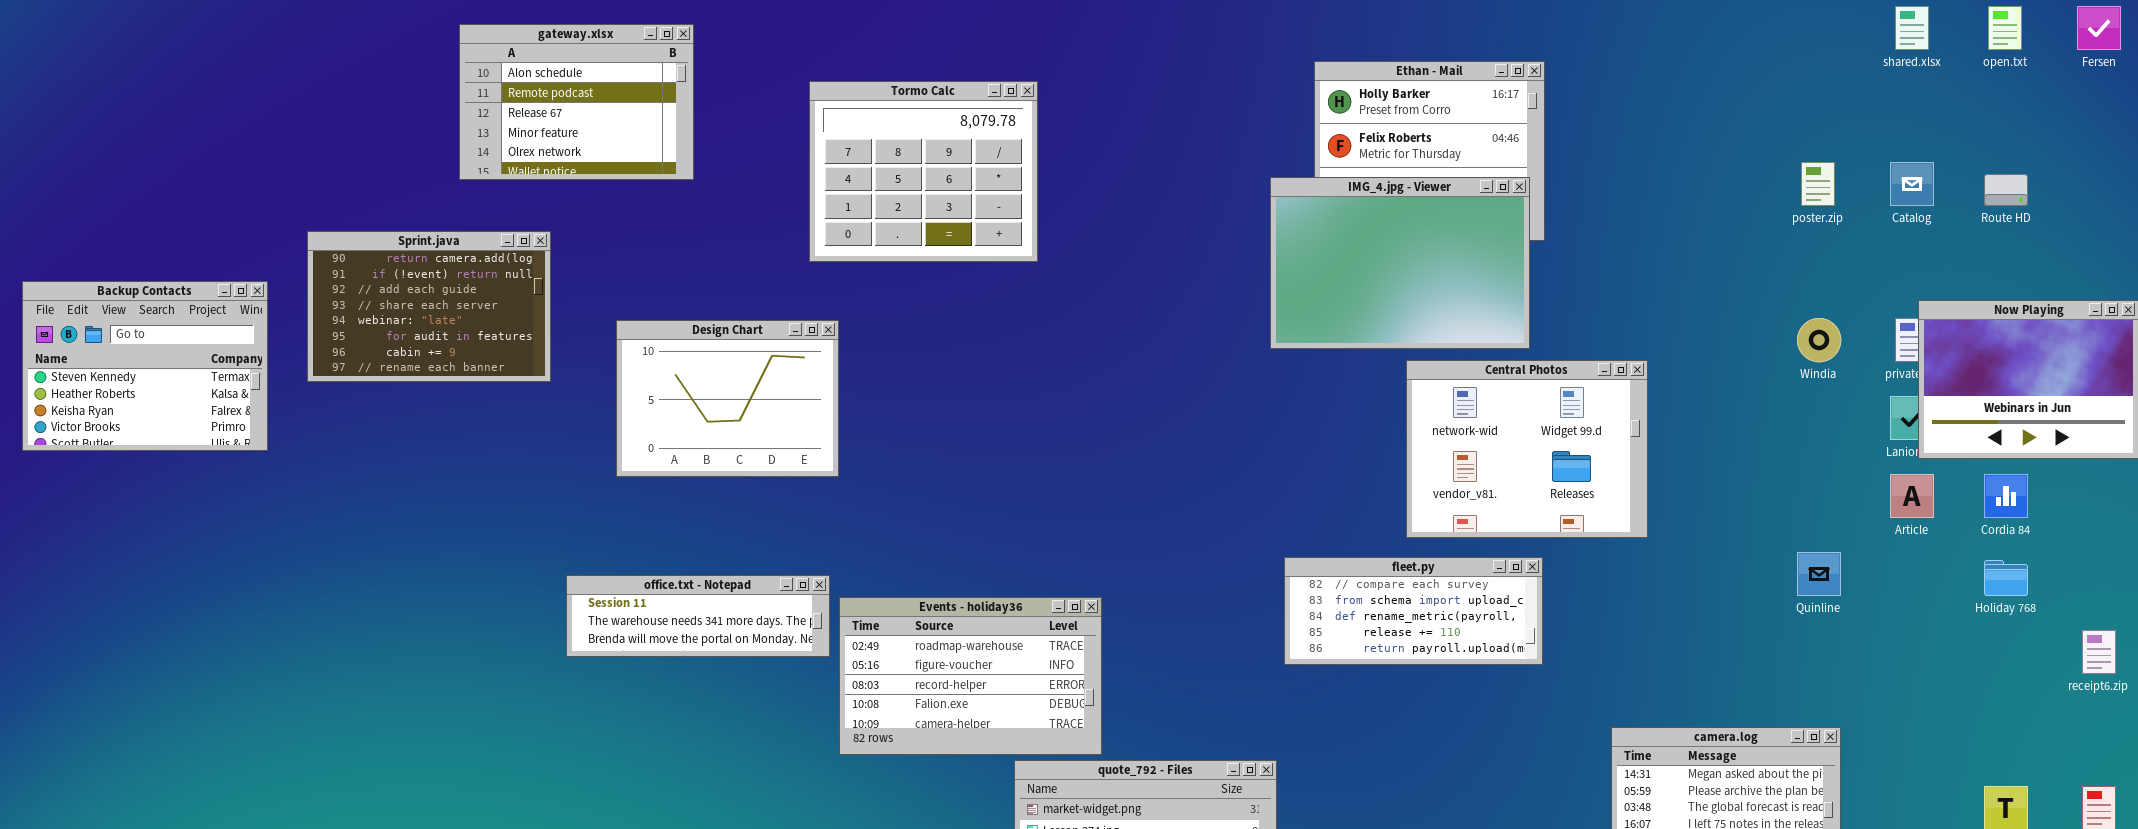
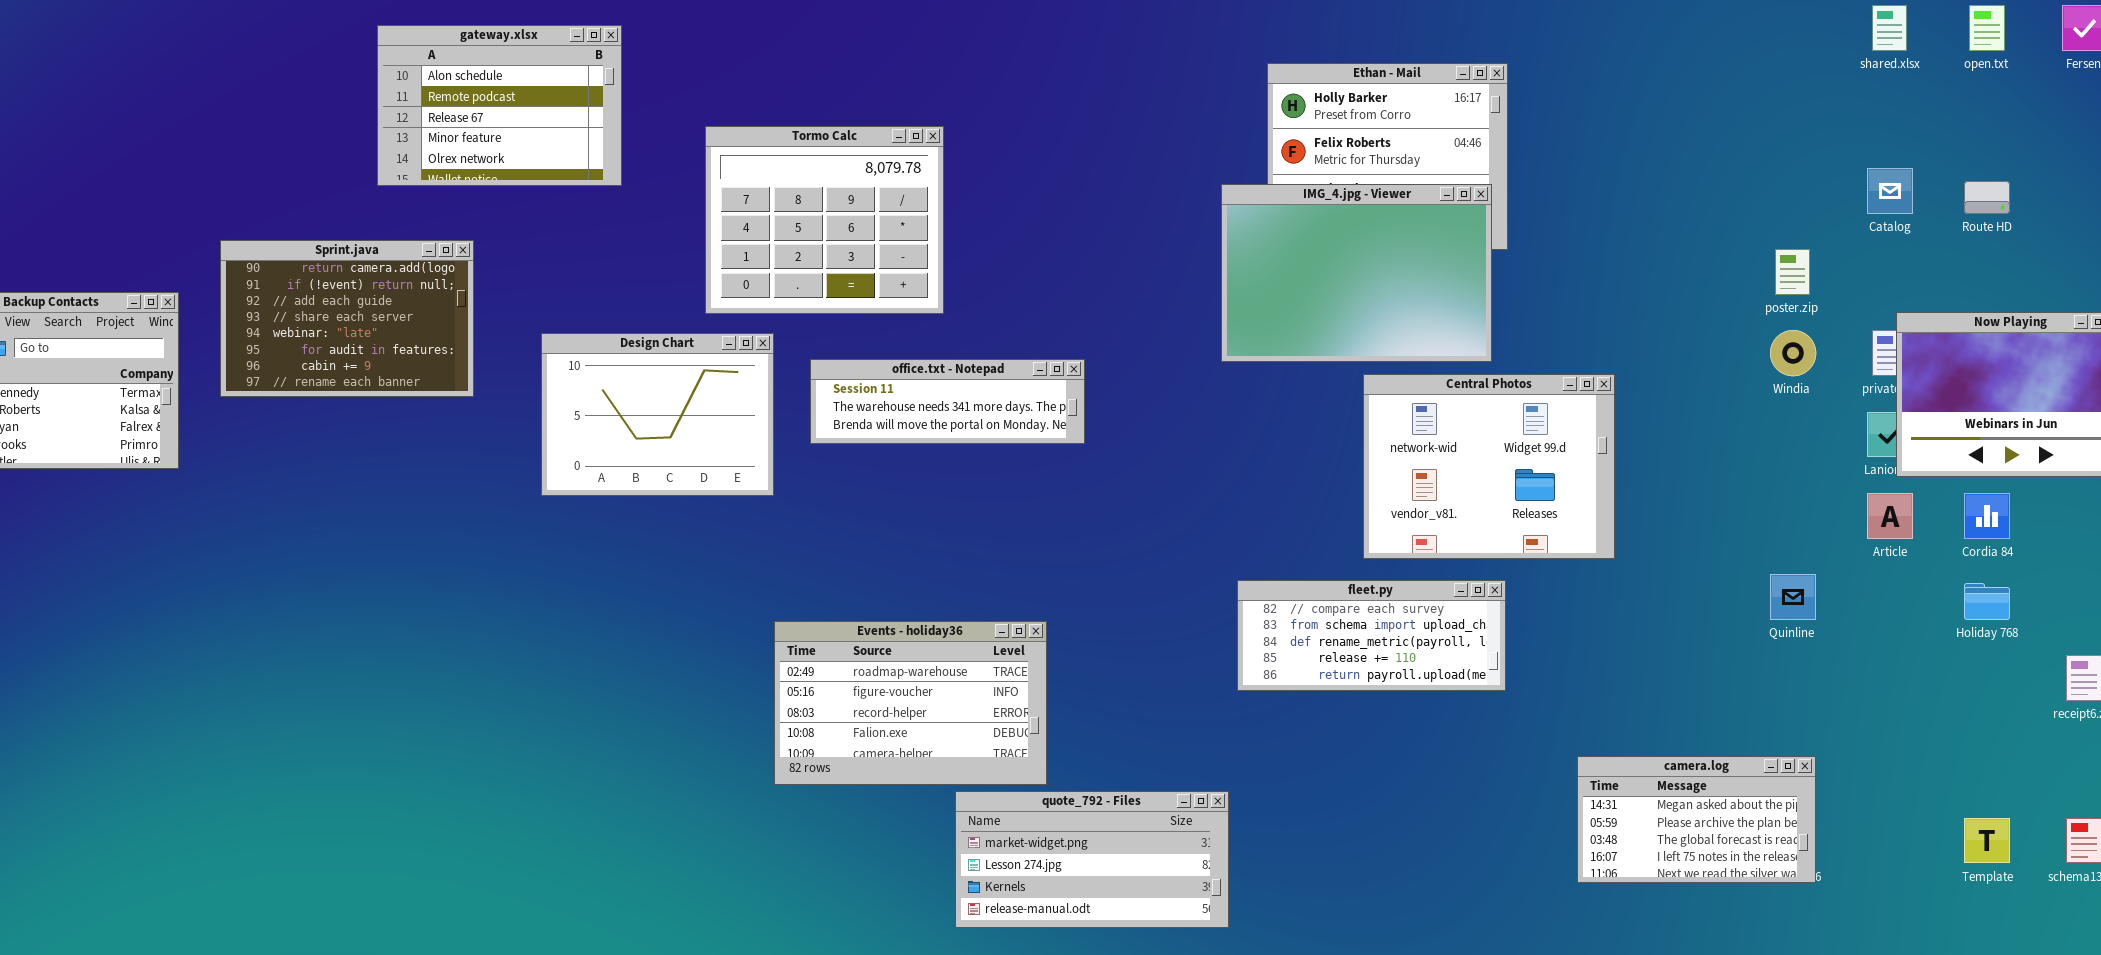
Tormo Calc: [809,81,1038,262] -> [705,126,944,314], moved
poster.zip: [1801,162,1835,206] -> [1775,249,1810,295], moved
office.txt - Notepad: [566,575,830,657] -> [810,359,1085,444], moved

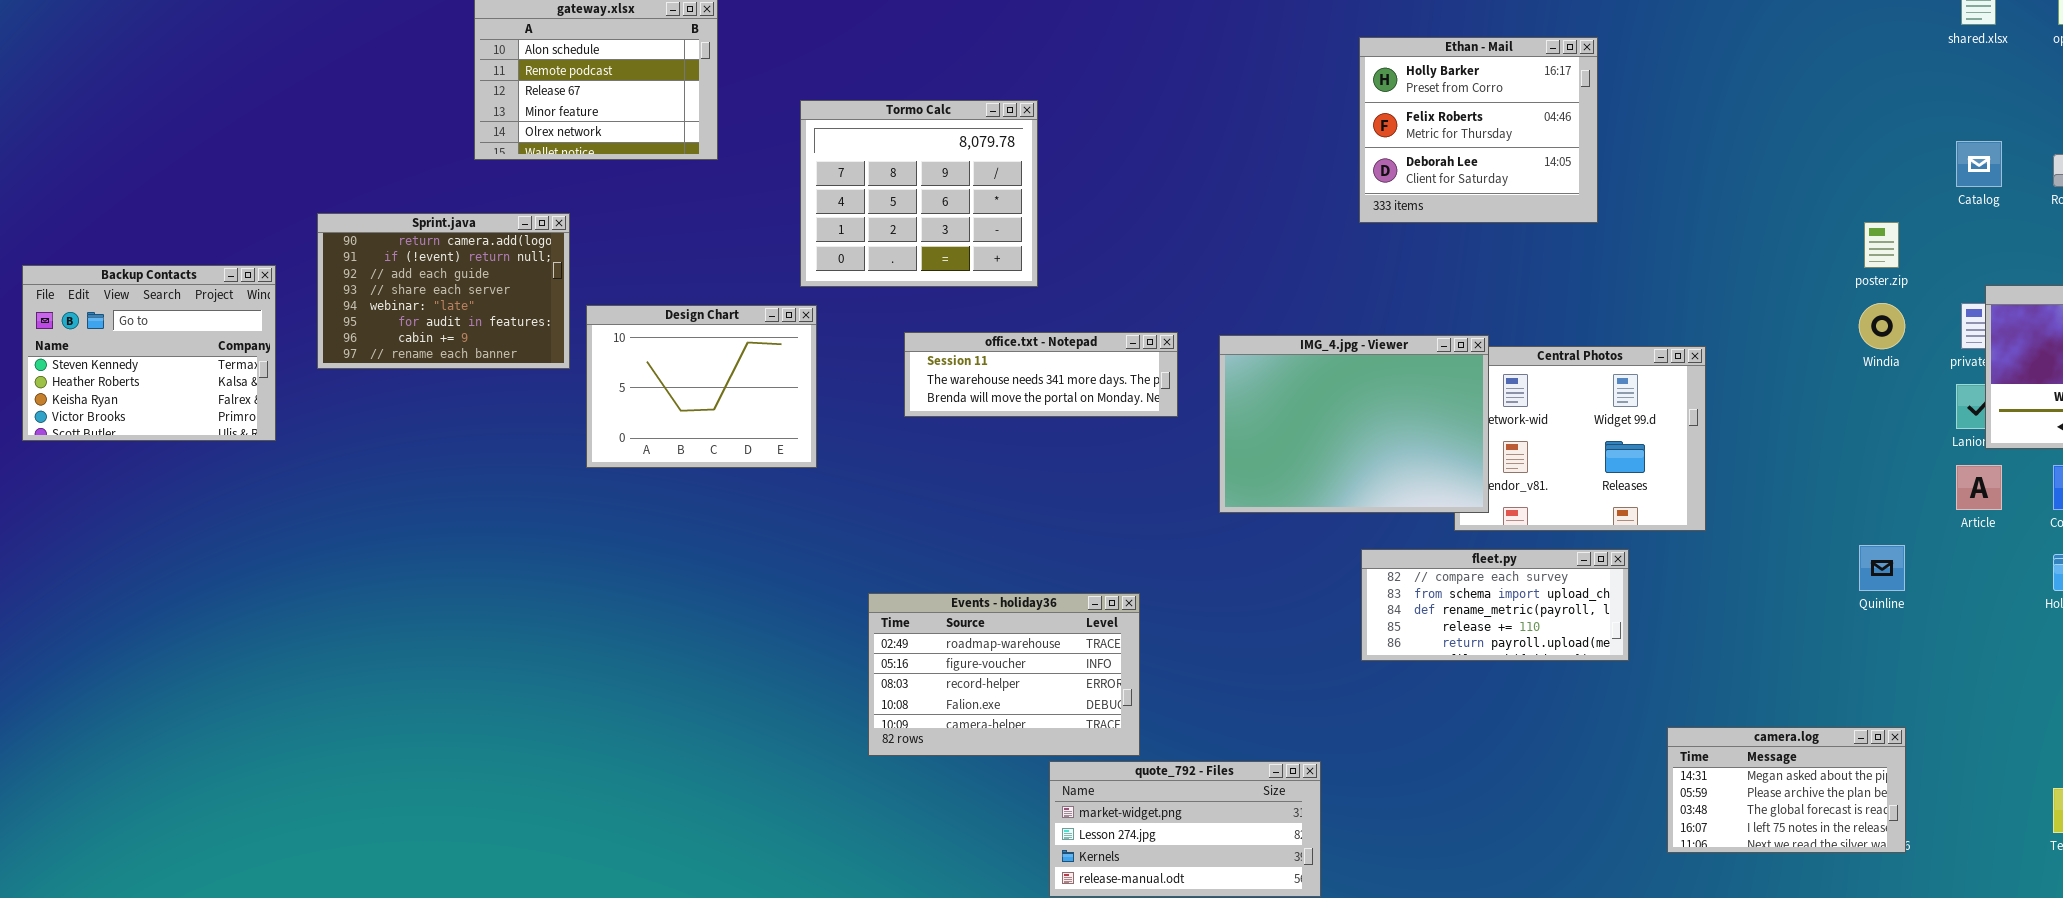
IMG_4.jpg - Viewer: [1221,184,1492,362] -> [1219,335,1489,513], moved
Design Chart: [541,333,774,496] -> [586,305,817,468], moved
fleet.py: [1237,580,1506,691] -> [1361,549,1629,661], moved

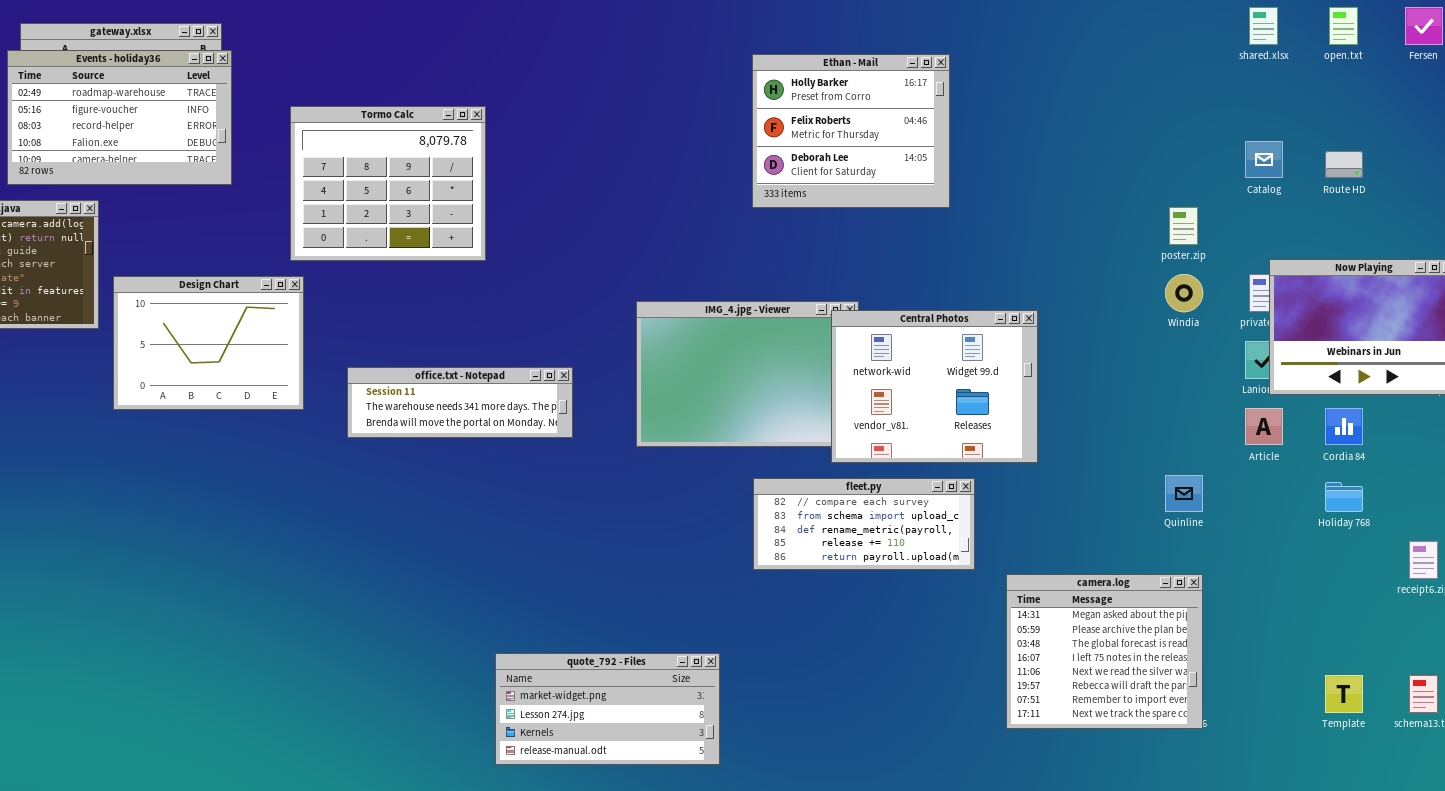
office.txt - Notepad: [904,332,1178,417] -> [347,367,573,438], moved
Central Photos: [1454,346,1706,531] -> [831,310,1038,463], raised
Events - holiday36: [868,593,1140,756] -> [7,50,232,185], moved
camera.log: [1667,727,1906,853] -> [1006,574,1203,729], resized

